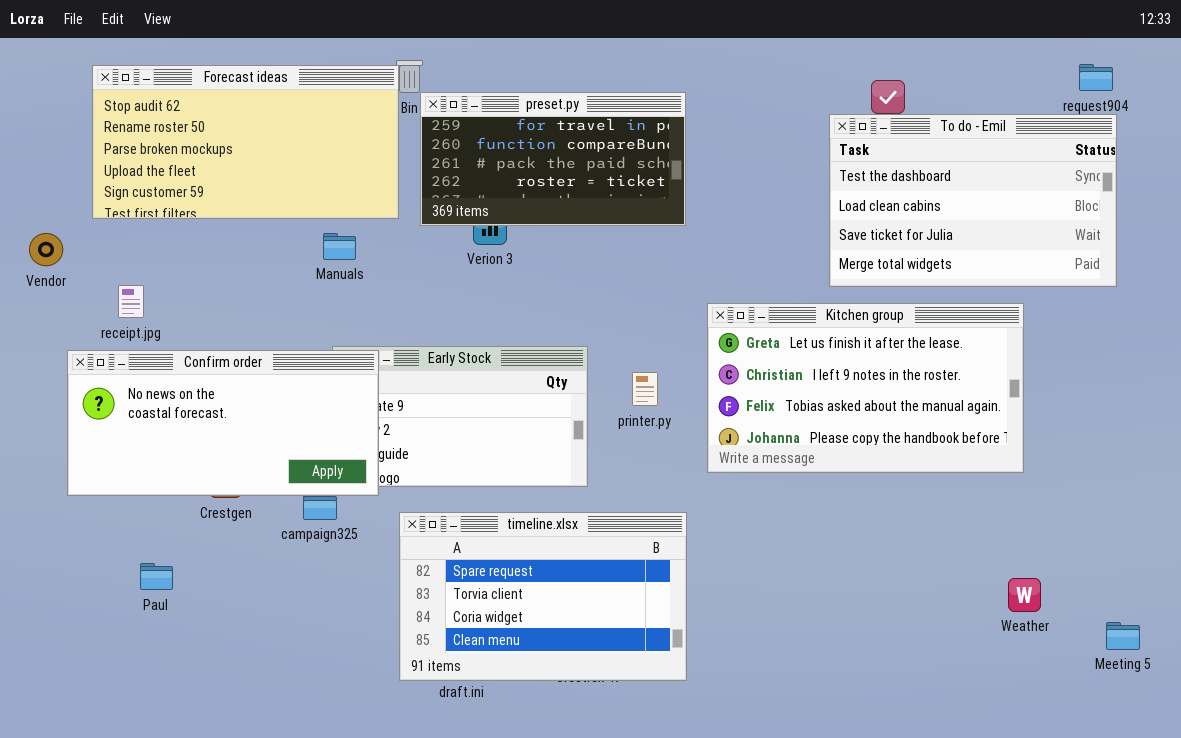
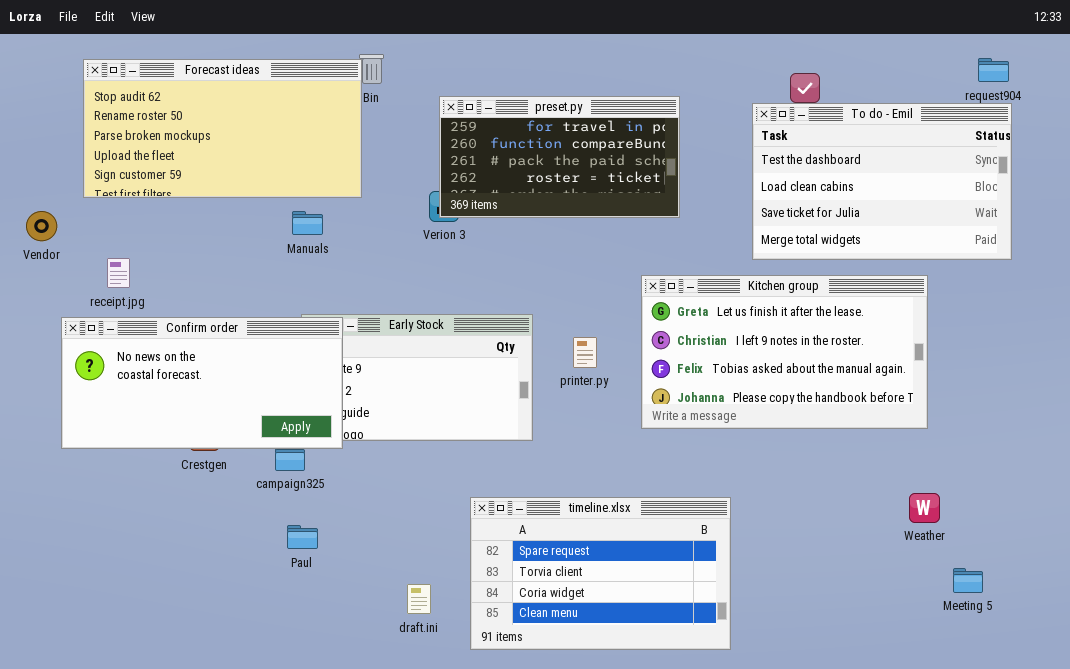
preset.py: [420,92,686,226] -> [439,96,680,218], moved
timeline.xlsx: [399,512,687,681] -> [470,497,731,650], moved
Paul: [140,563,173,590] -> [287,525,318,549], moved
Weather: [1008,578,1041,612] -> [909,493,940,523], moved
Meeting 5: [1106,622,1140,650] -> [953,568,983,593], moved

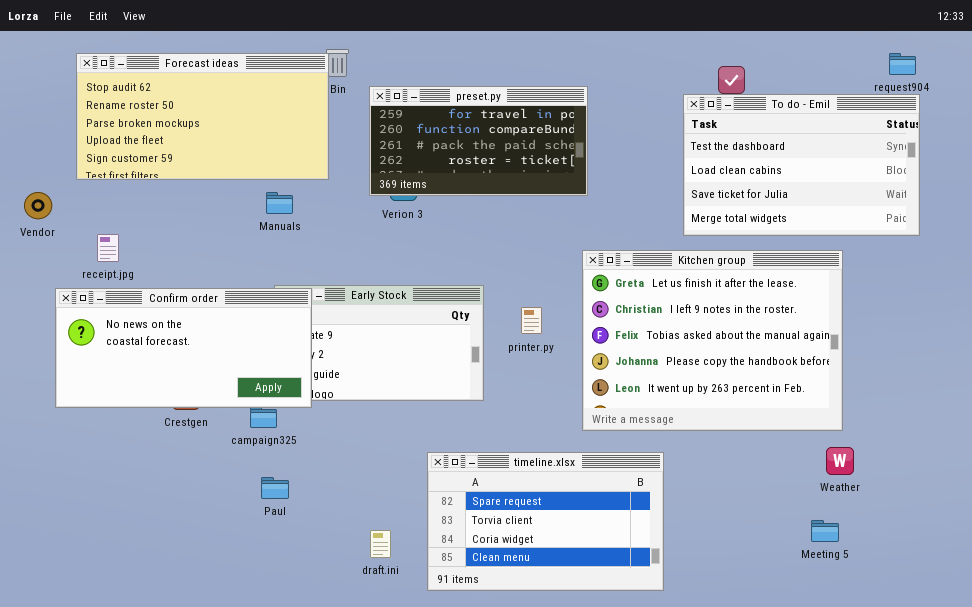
preset.py: [439,96,680,218] -> [369,86,588,196], moved
Kitchen group: [641,275,928,429] -> [582,250,843,431], resized
Meeting 5: [953,568,983,593] -> [811,520,839,542], moved

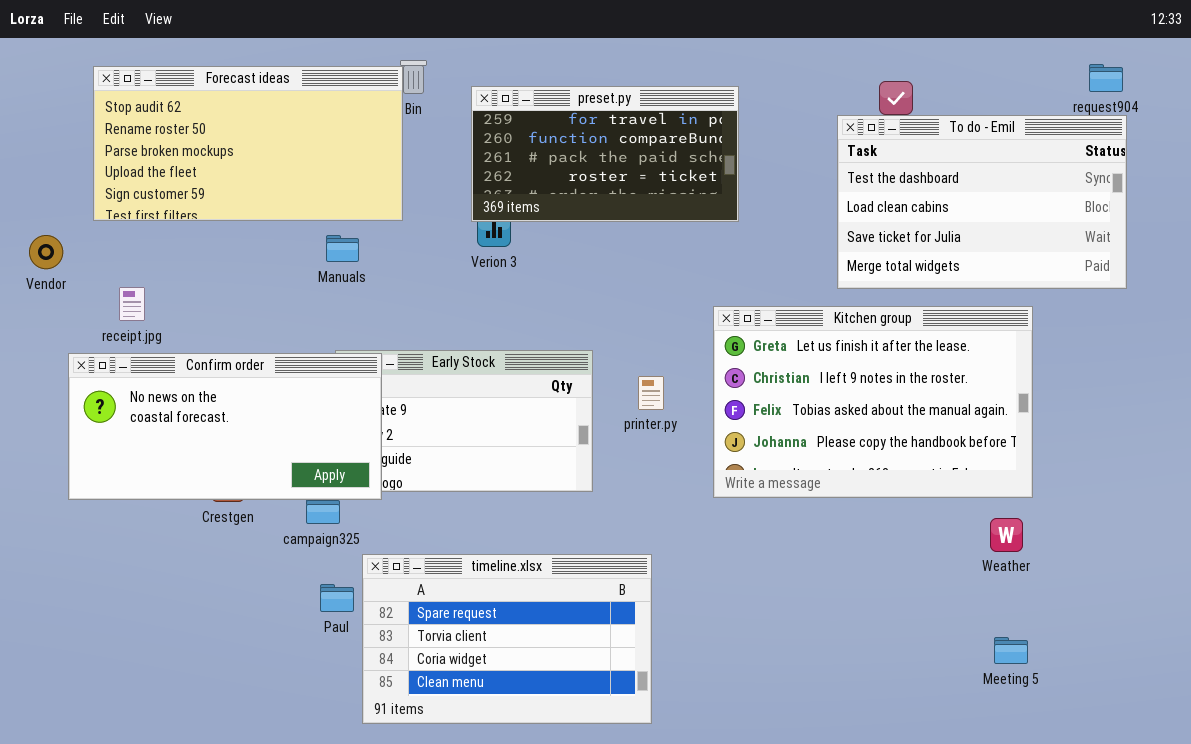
preset.py: [369,86,588,196] -> [471,86,739,222], moved
Kitchen group: [582,250,843,431] -> [713,306,1033,498], resized
Weather: [826,447,854,475] -> [990,518,1023,552], moved
timeline.xlsx: [427,452,664,591] -> [362,554,652,724], moved

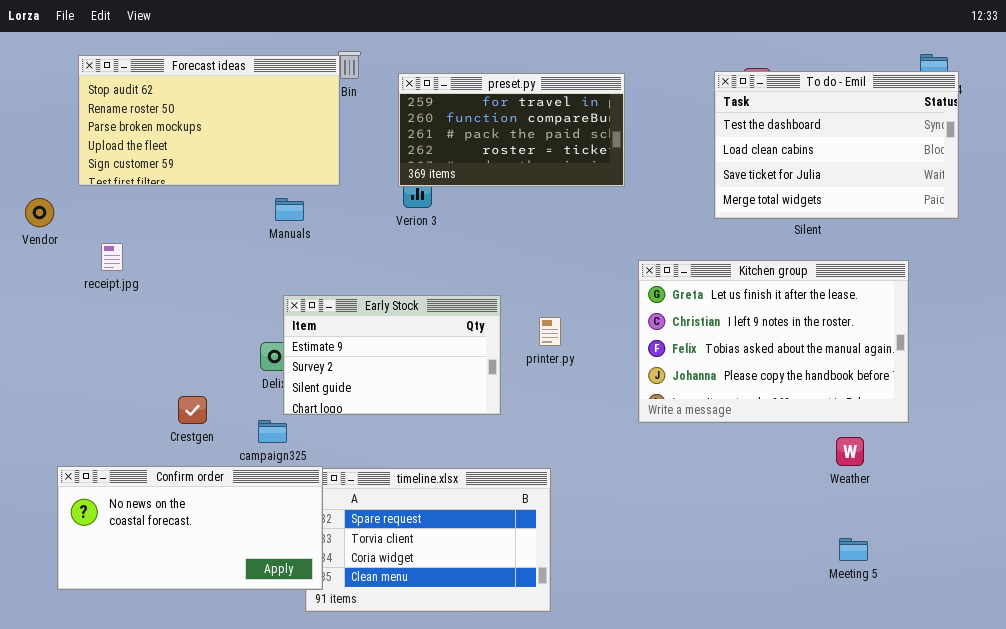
To do - Emil: [837,115,1127,289] -> [714,71,959,219], moved
Kitchen group: [713,306,1033,498] -> [638,260,909,423], moved
Confirm order: [68,353,382,500] -> [57,466,323,590], moved

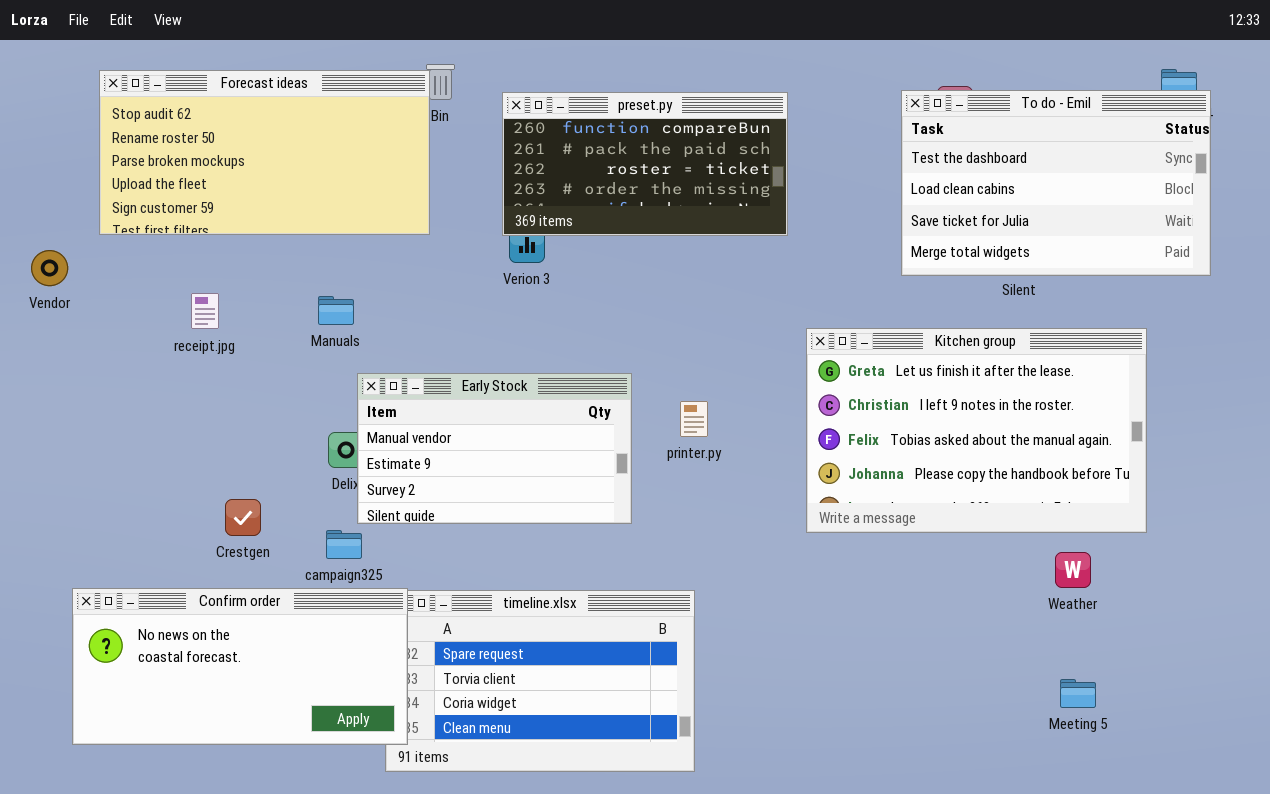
preset.py: [398,73,625,187] -> [502,92,788,236], scrolled down 1 row
Manuals: [275,198,304,221] -> [318,296,354,325], moved
receipt.jpg: [101,243,123,271] -> [191,293,219,329], moved
Early Stock: [283,295,501,415] -> [357,373,632,524], scrolled up 1 row

